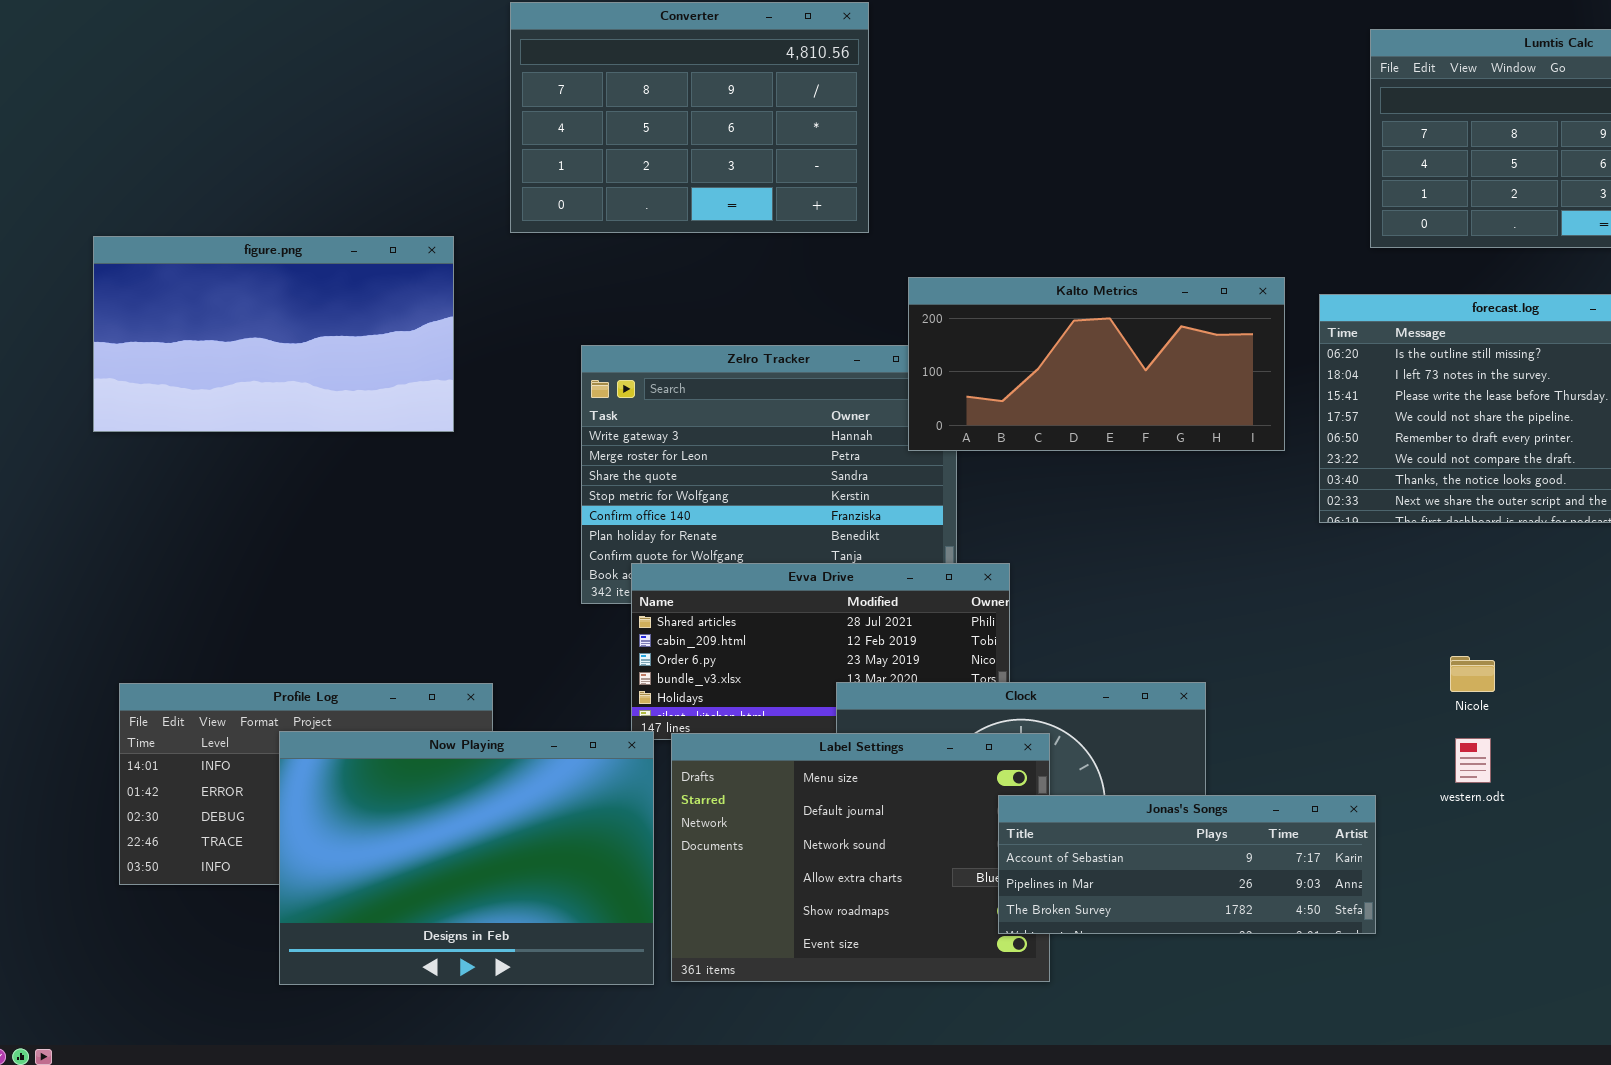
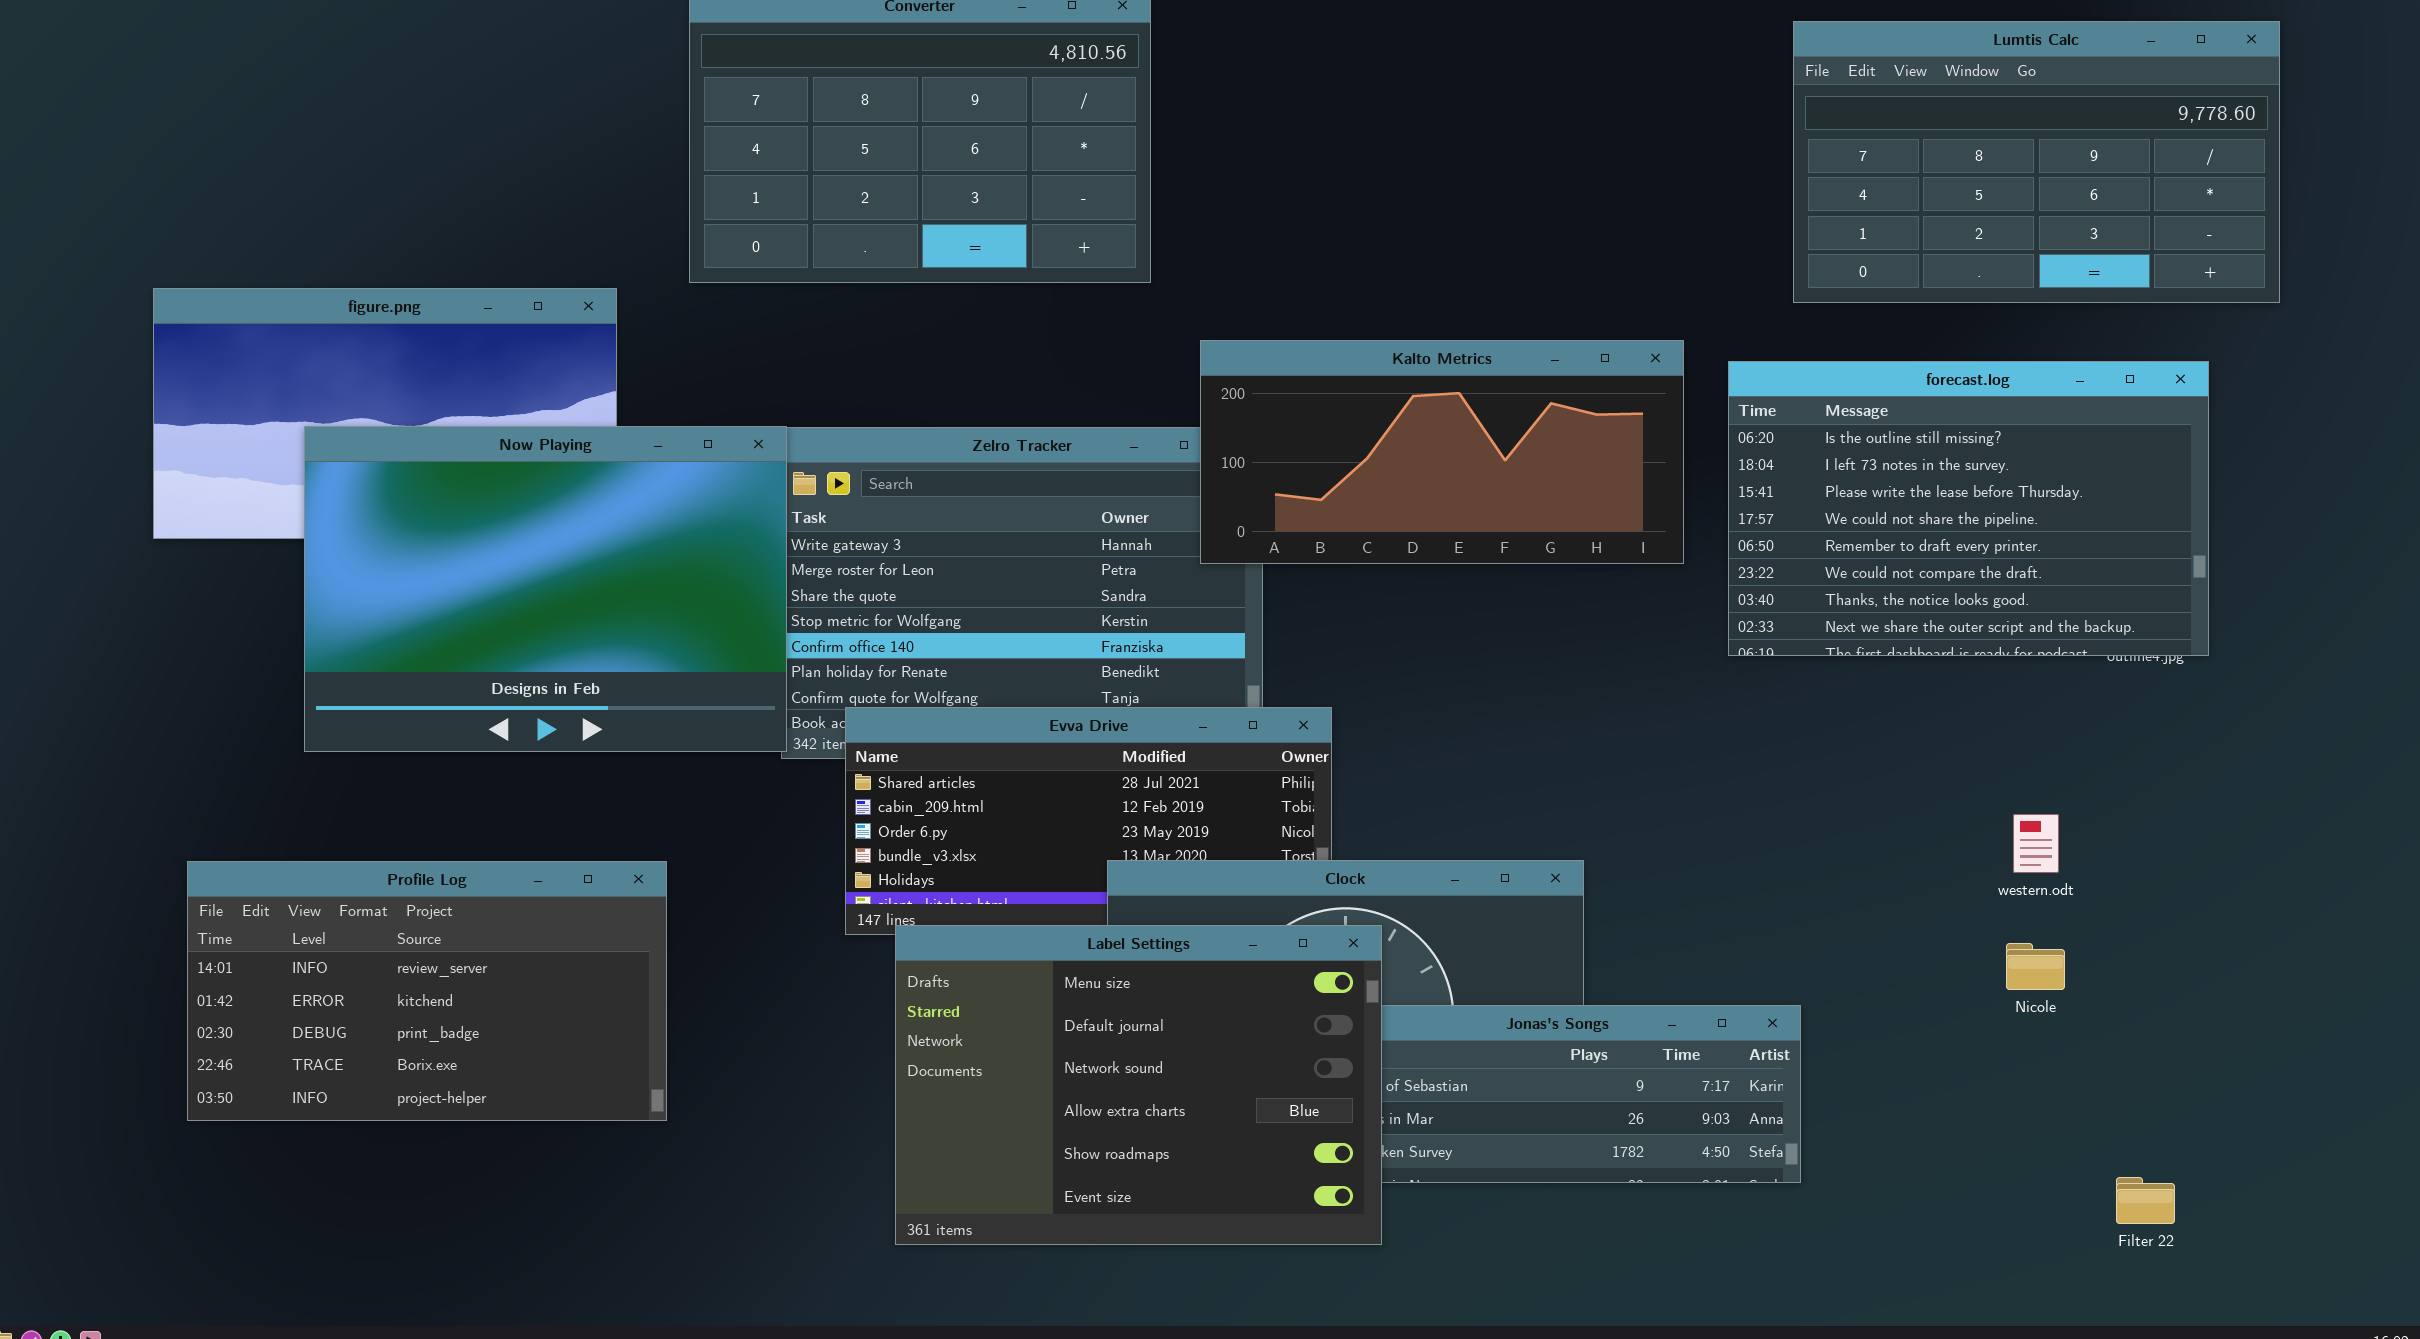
Nicole: [1450,656,1495,692] -> [2006,943,2065,990], moved
Now Playing: [279,731,654,985] -> [304,426,787,752], moved
Label Settings: [671,733,1050,982] -> [895,925,1382,1245], raised
western.odt: [1455,738,1491,783] -> [2013,814,2059,873], moved

